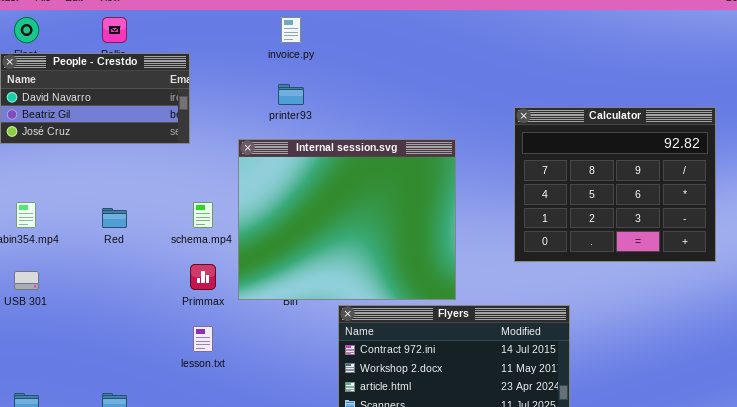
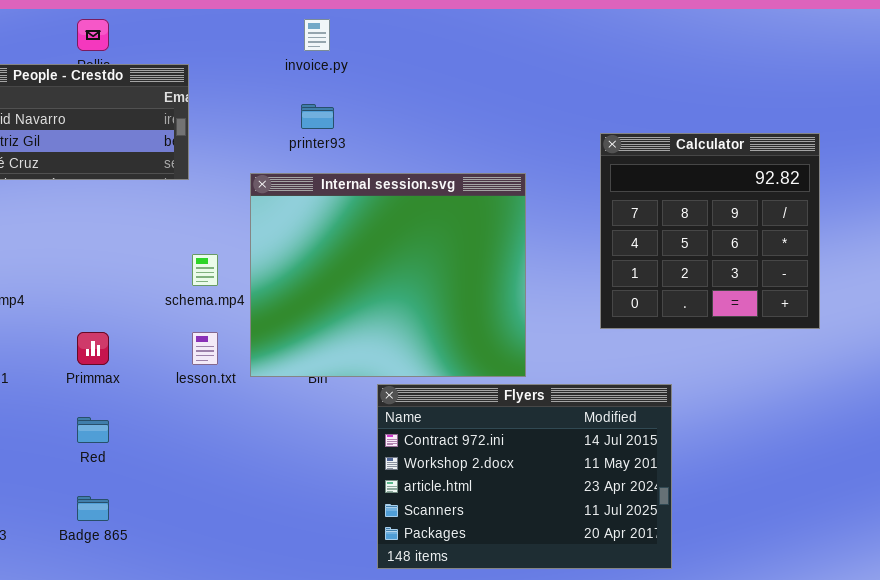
Calculator: [514,107,716,262] -> [600,133,820,329], resized
Red: [102,208,127,228] -> [77,417,109,443], moved
Primmax: [190,264,216,290] -> [77,332,109,365], moved
lesson.txt: [193,326,213,352] -> [192,332,218,365], moved

